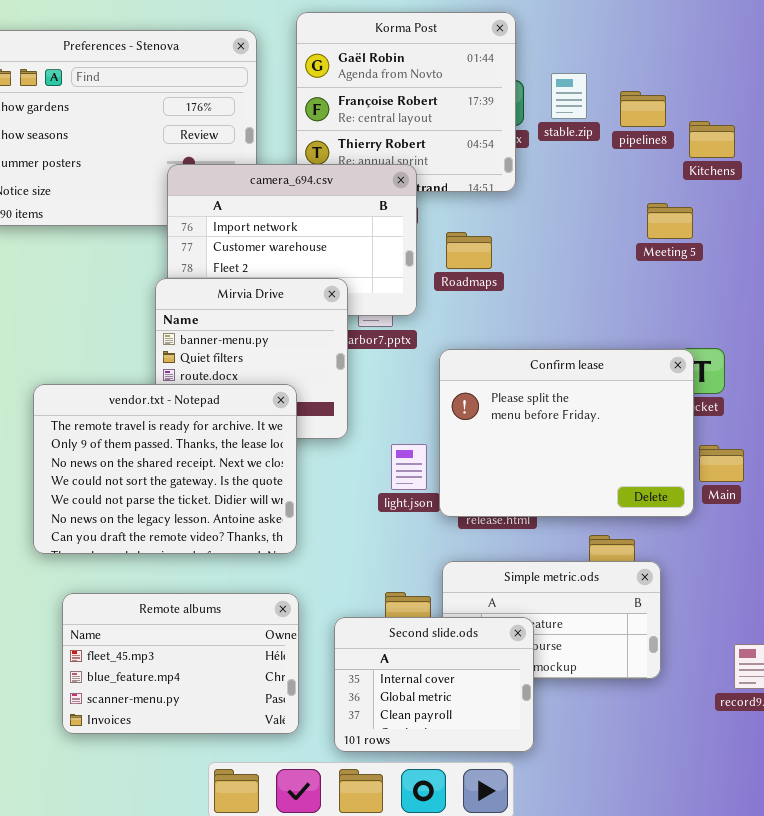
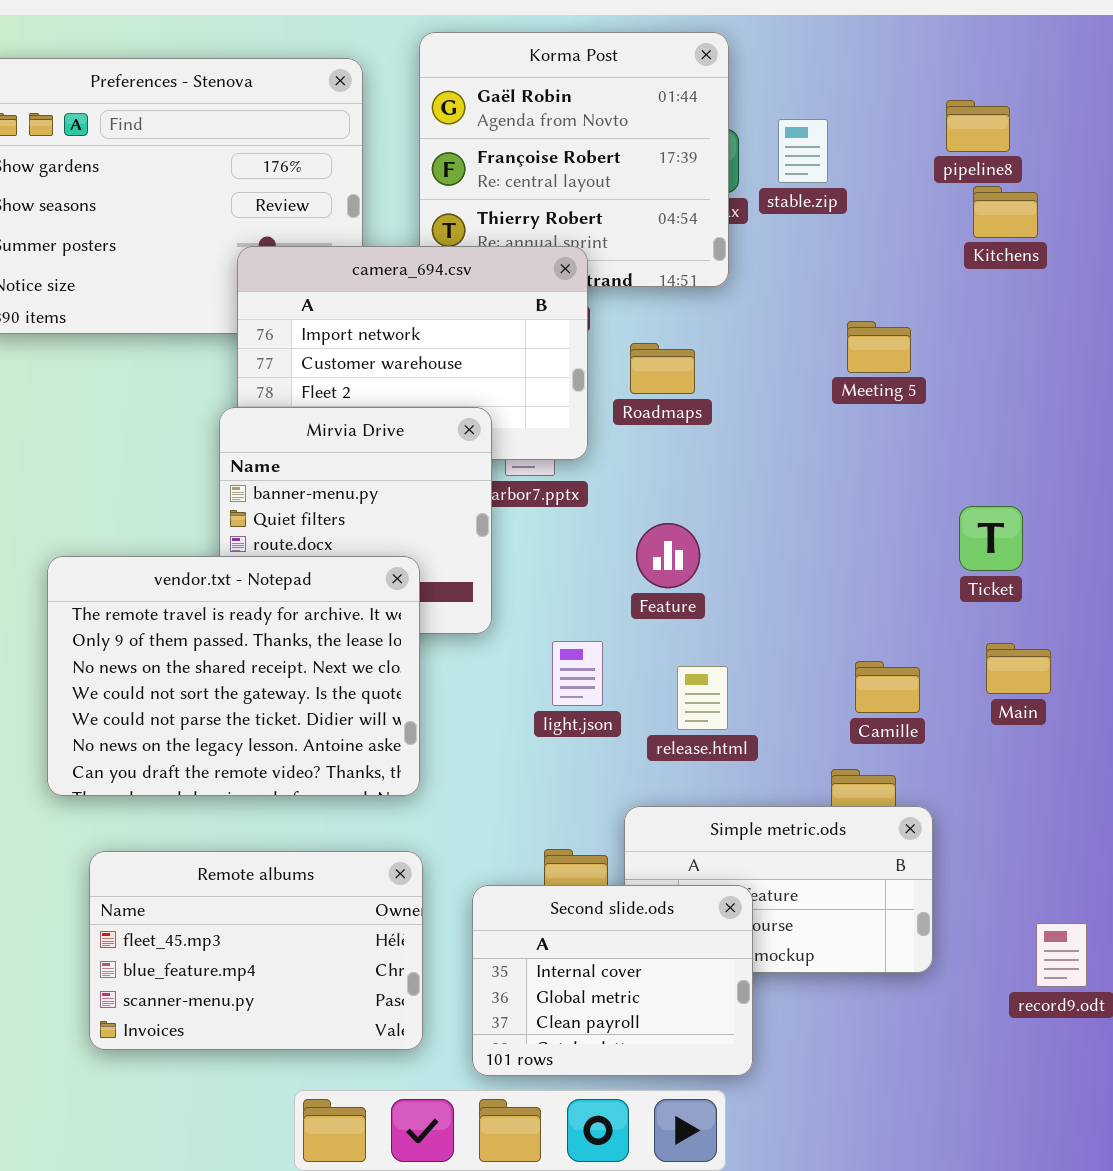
pipeline8: [620,91,666,127] -> [946,100,1010,152], moved
Meeting 5: [647,203,693,239] -> [847,321,911,373], moved
Confirm lease: [439,349,694,517] -> none, closed

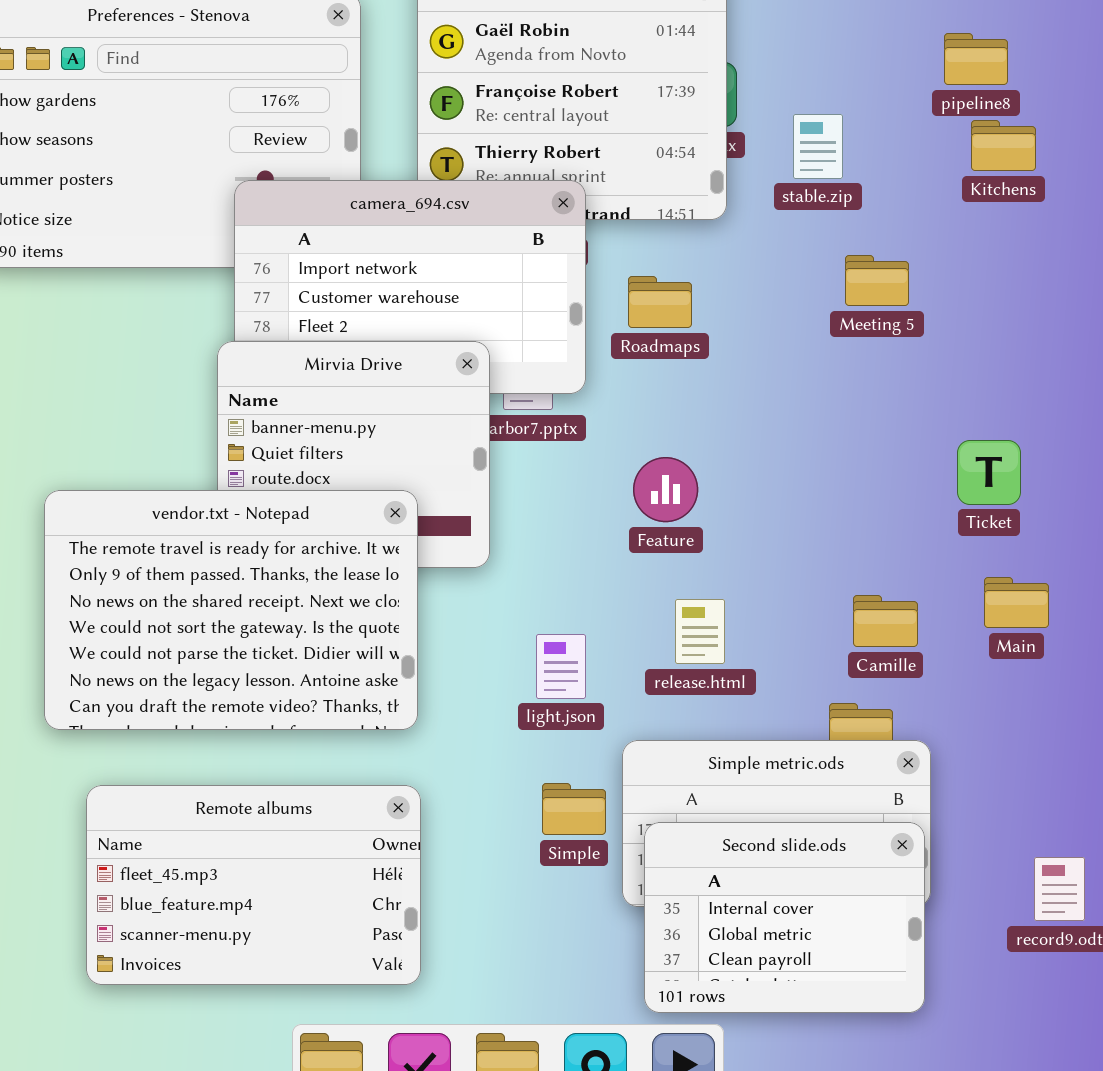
stable.zip: [778,119,828,183] -> [793,114,843,179], moved
light.json: [552,641,603,706] -> [536,634,586,699], moved
Second slide.ods: [472,885,753,1076] -> [644,822,925,1013], moved

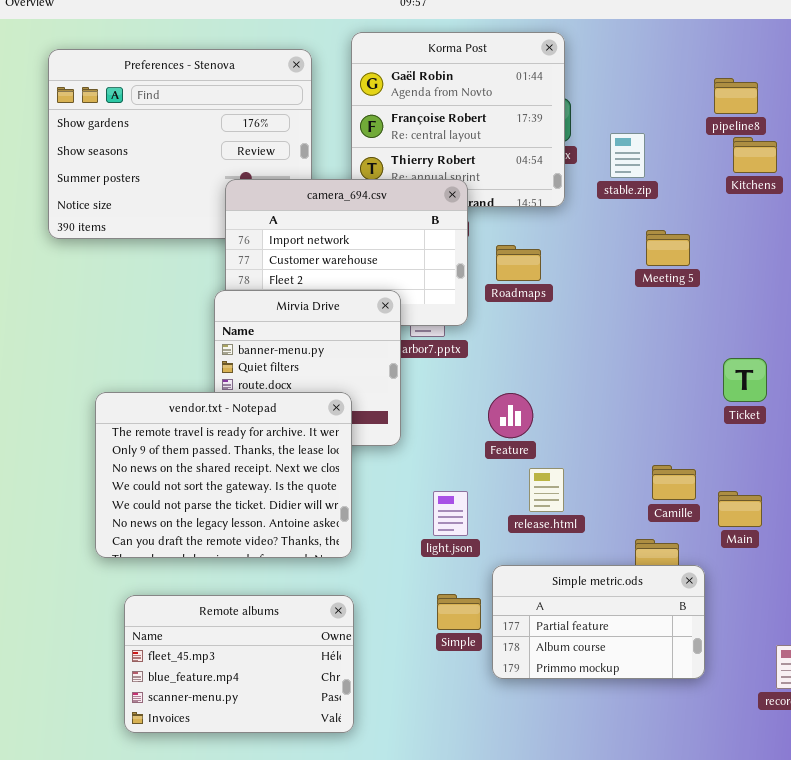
Feature: [633,457,698,522] -> [488,393,533,438], moved
Main: [984,577,1049,628] -> [718,491,762,527], moved
Second slide.ods: [644,822,925,1013] -> none, closed

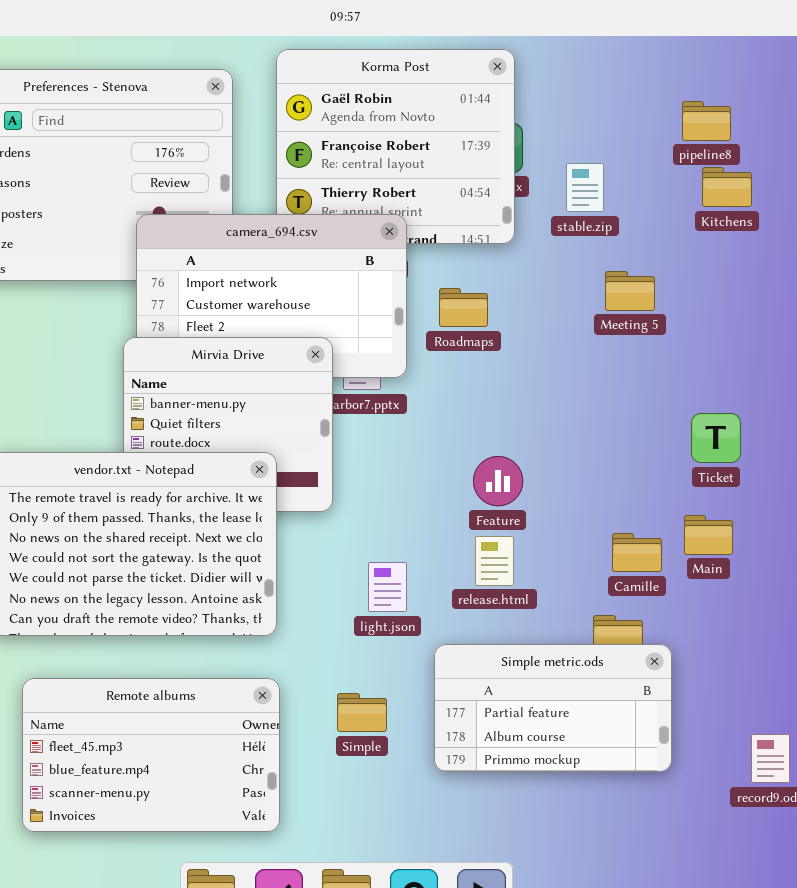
Feature: [488,393,533,438] -> [473,456,523,506], moved
Main: [718,491,762,527] -> [684,515,733,555], moved
Simple: [437,594,481,630] -> [337,693,387,732], moved

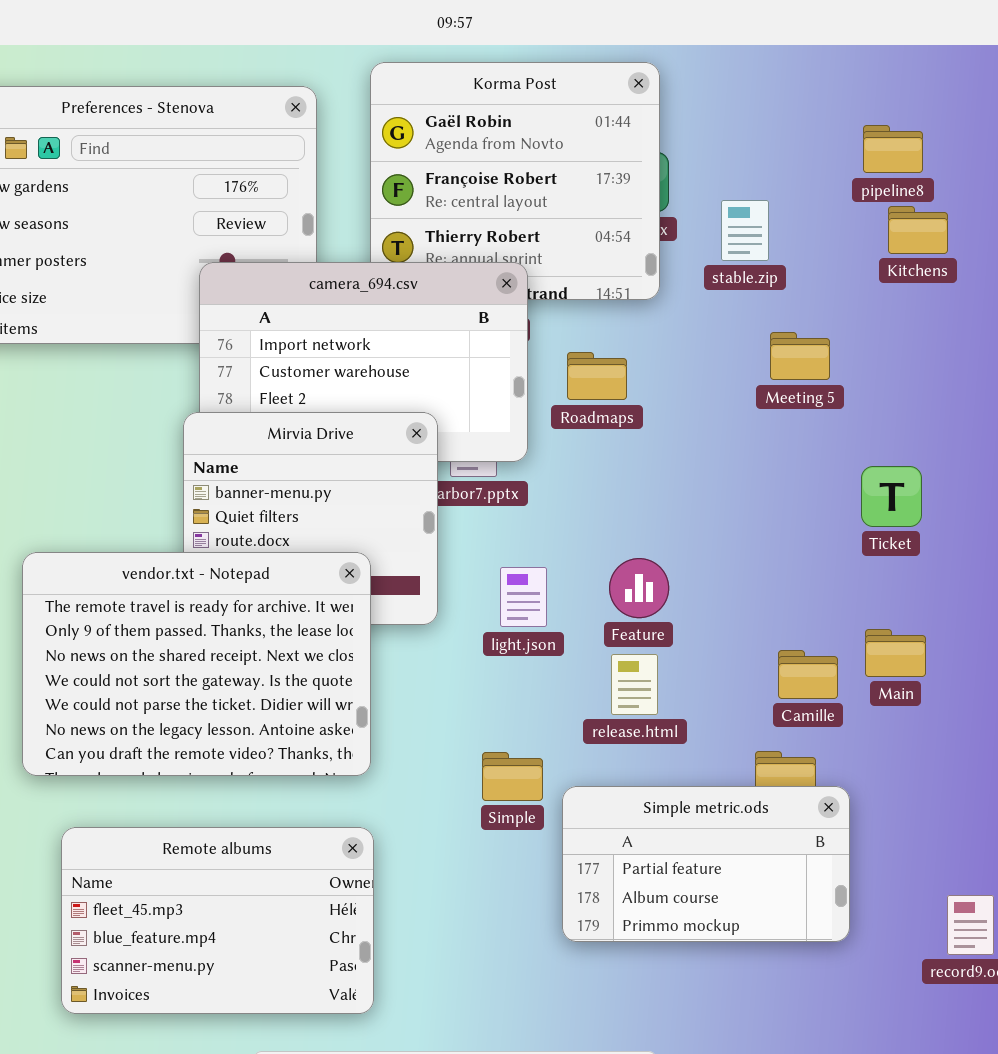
Ticket: [691,413,741,463] -> [861,466,922,527], moved
light.json: [368,562,407,612] -> [500,567,547,627], moved
Simple: [337,693,387,732] -> [482,752,543,801], moved

